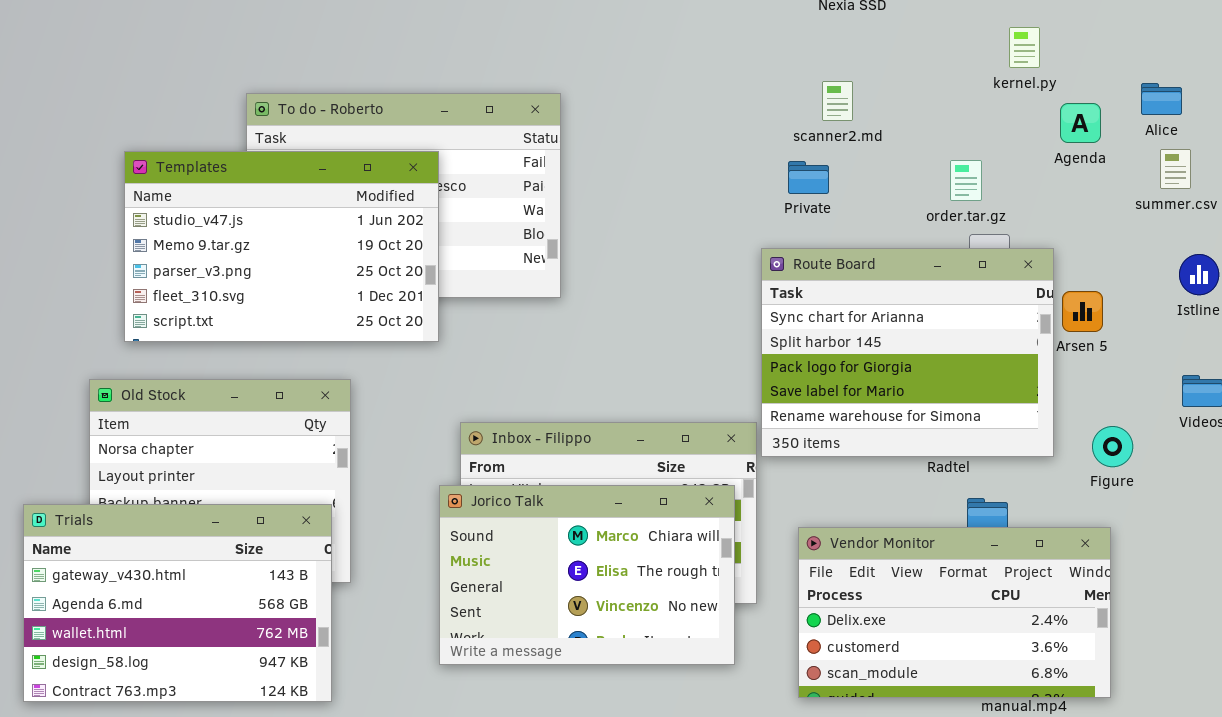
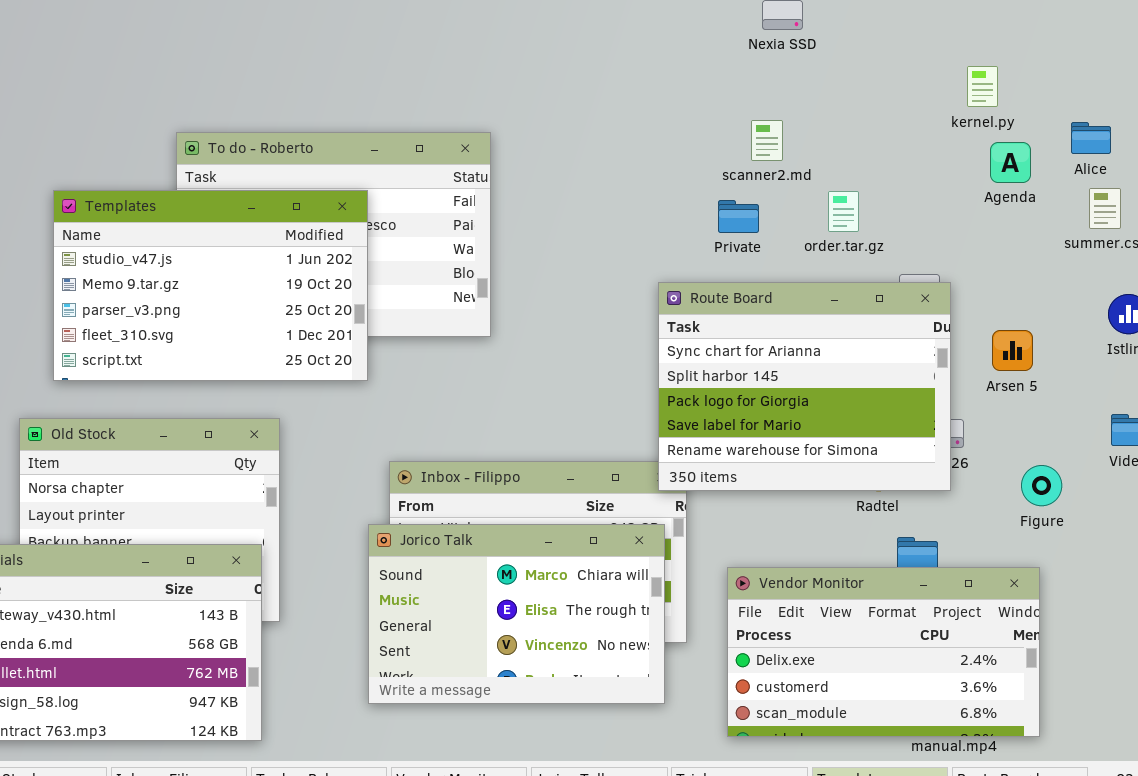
kernel.py: [1009,27,1040,68] -> [967,66,998,107], moved
order.tar.gz: [950,160,982,201] -> [828,191,859,232], moved
Route Board: [761,248,1054,457] -> [658,282,951,491], moved

